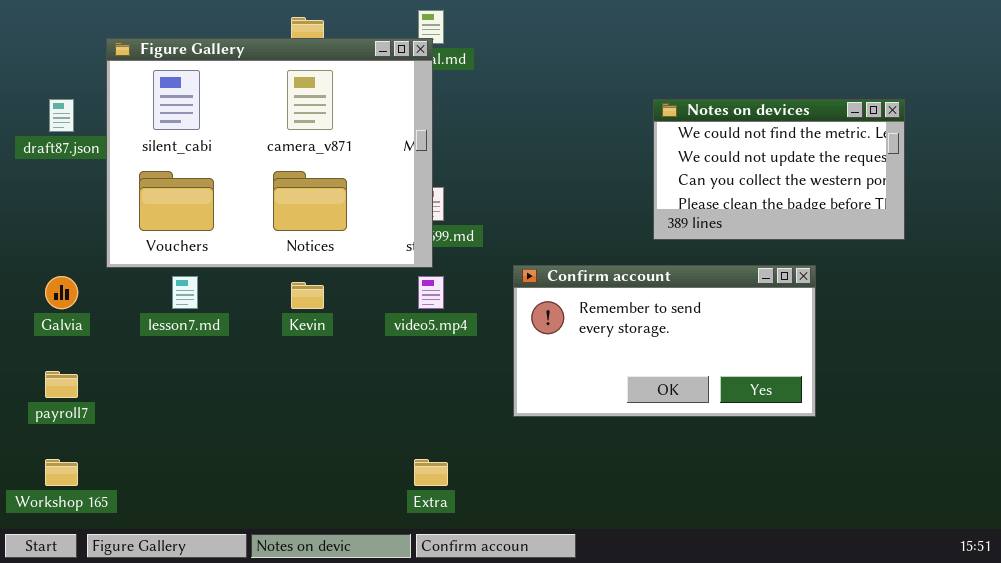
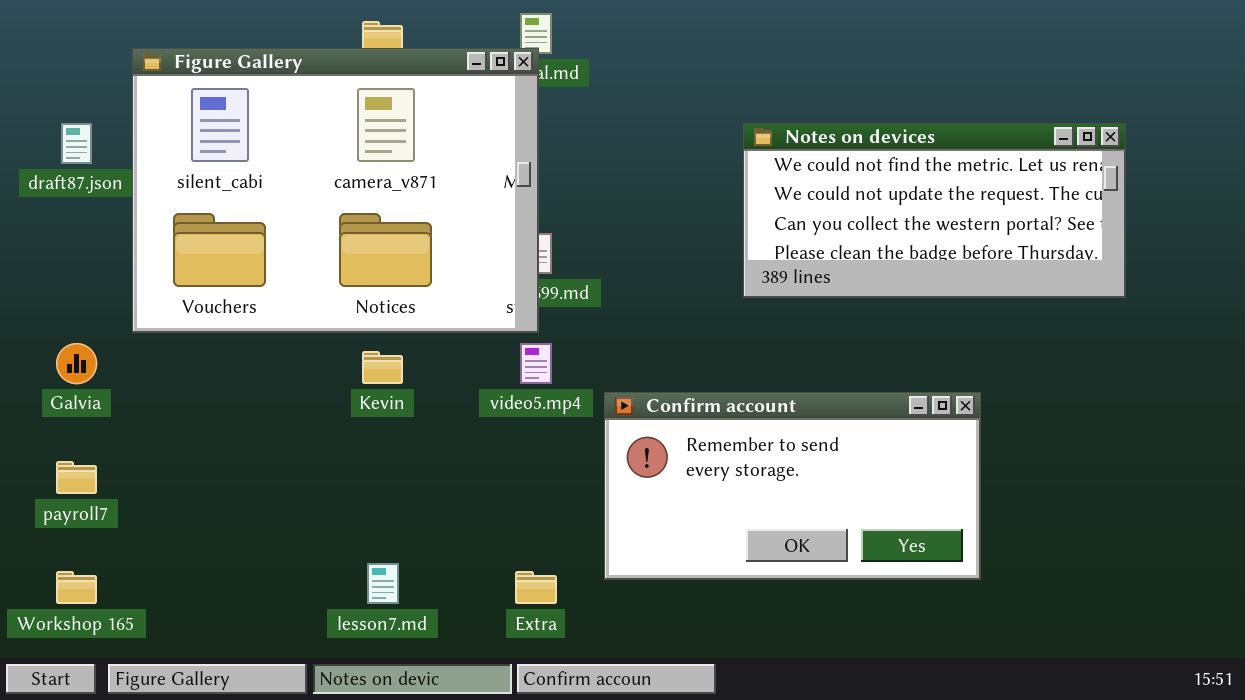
Notes on devices: [653,99,905,240] -> [743,123,1126,298], resized
Confirm account: [513,265,816,417] -> [604,392,981,580], moved
lesson7.md: [172,276,198,309] -> [367,563,399,604], moved

